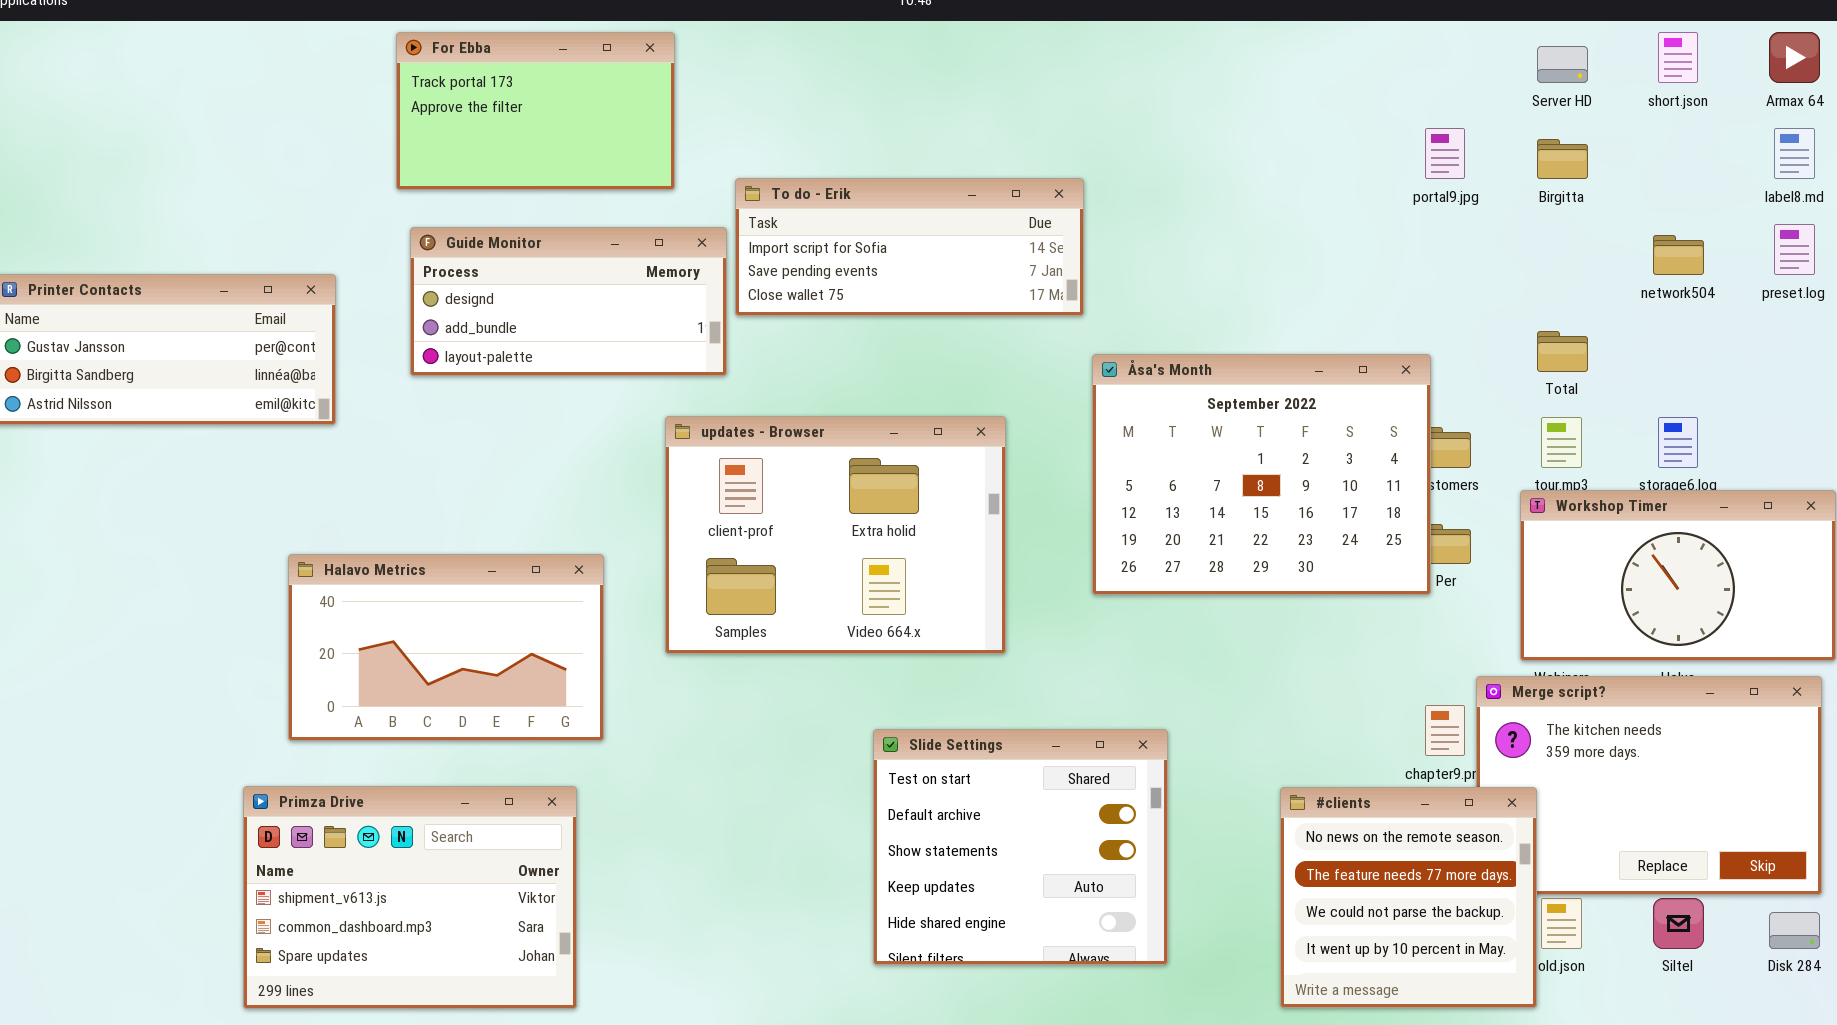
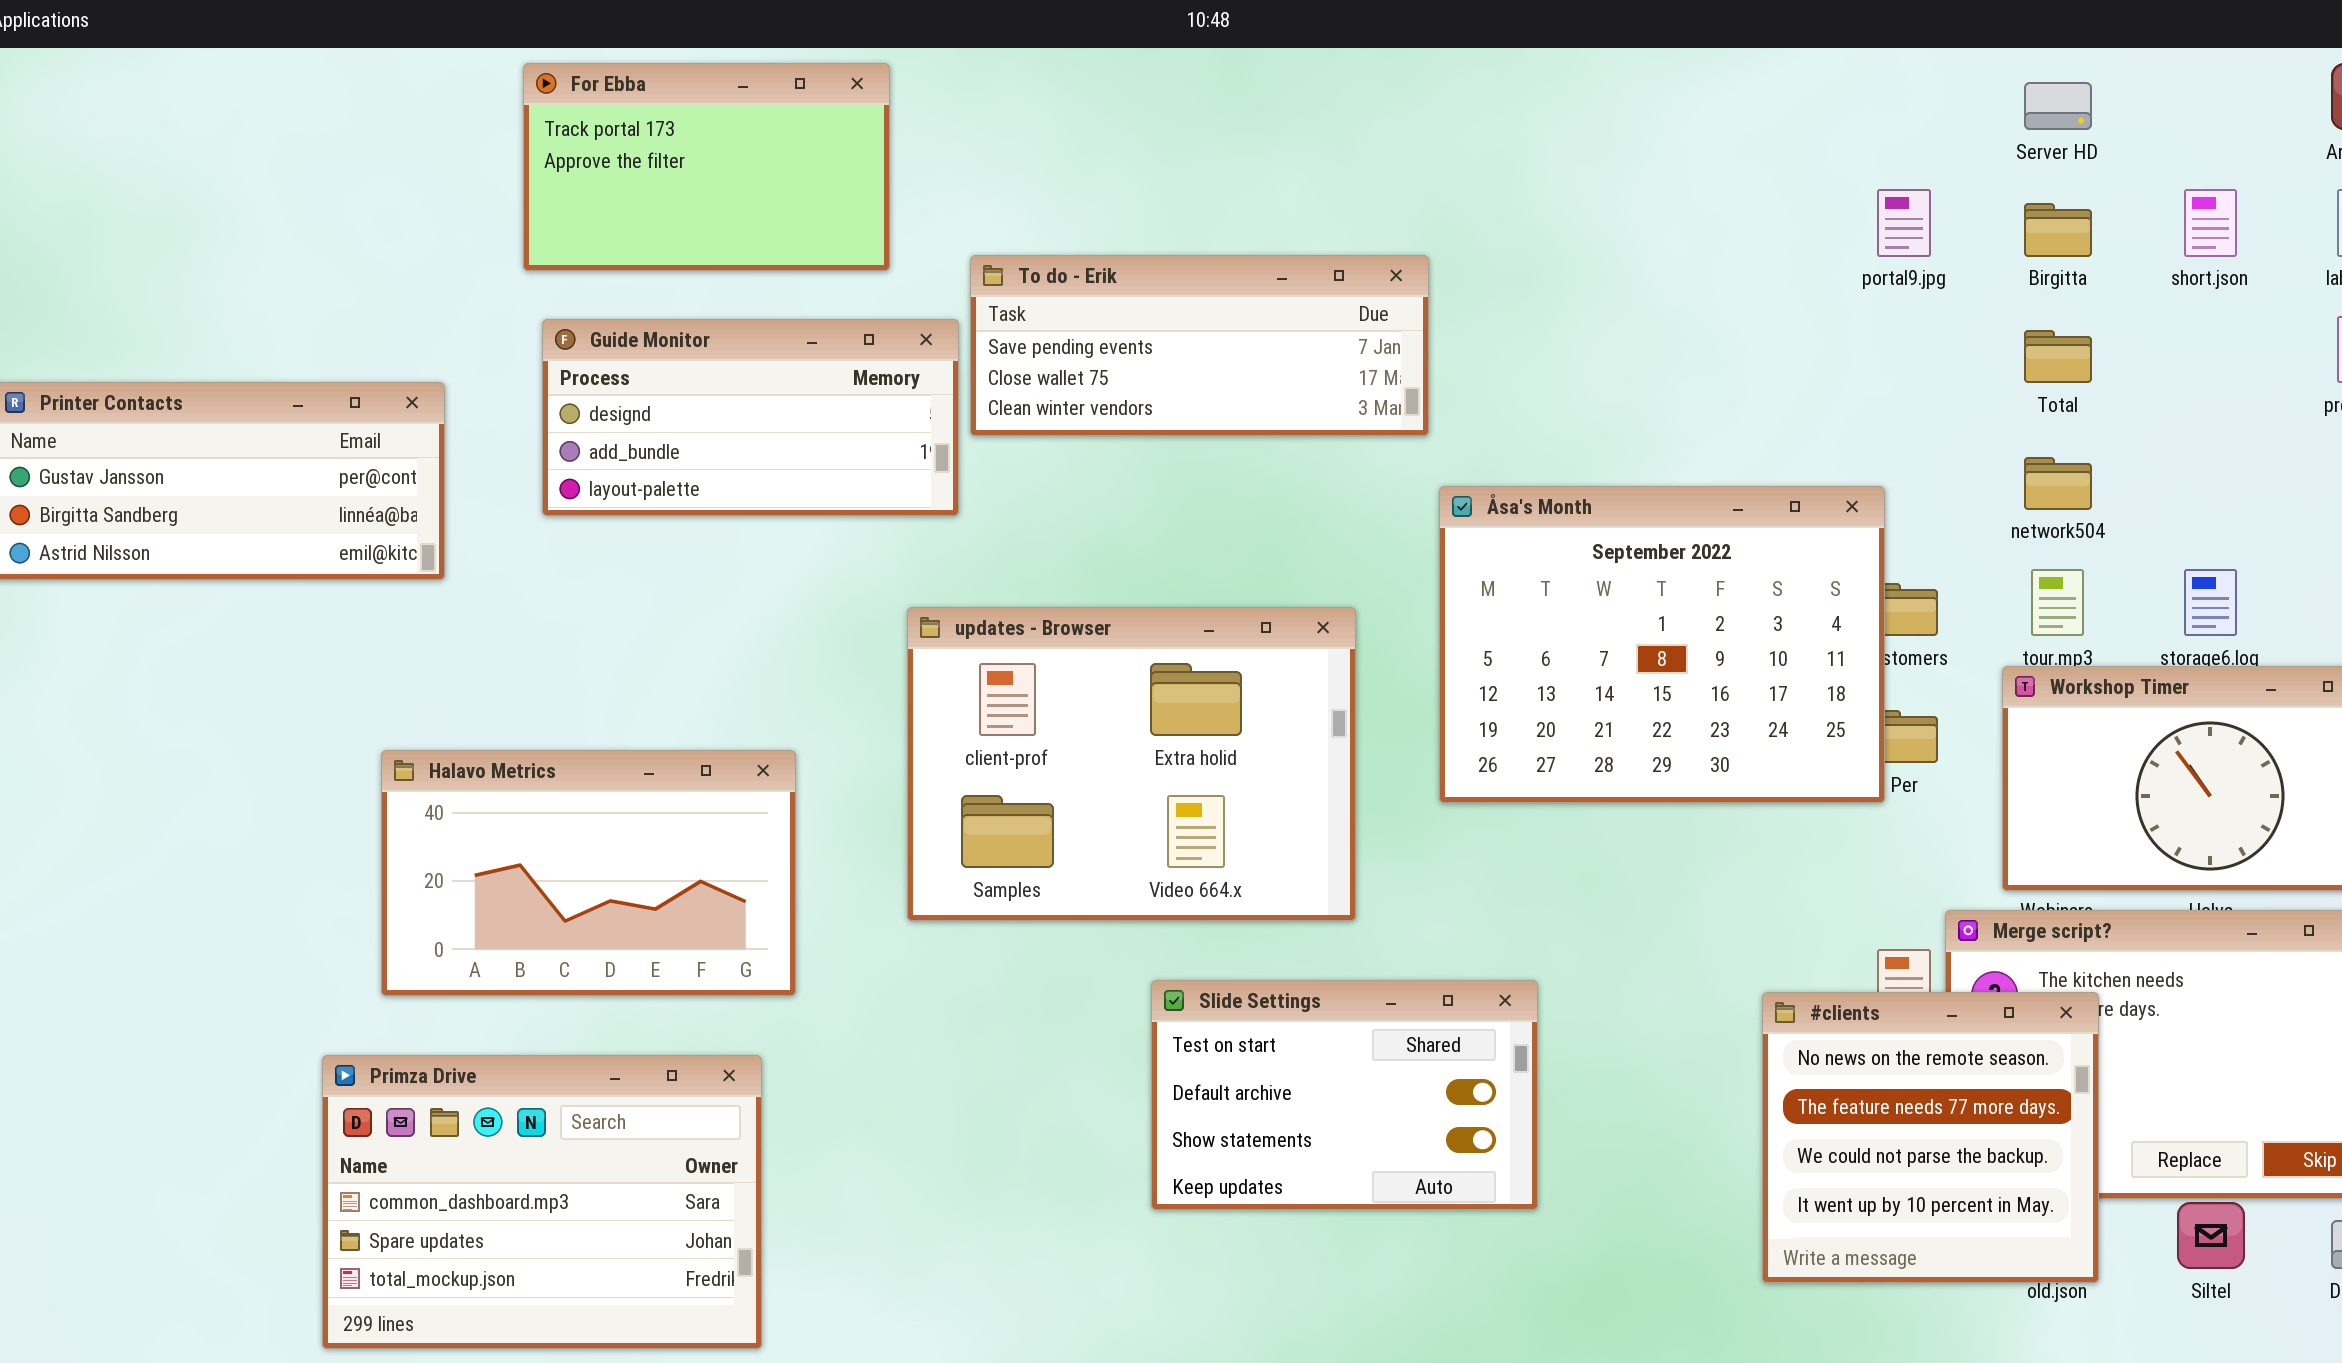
short.json: [1658,32,1698,83] -> [2184,189,2237,257], moved
To do - Erik: [735,178,1084,316] -> [970,255,1429,436], scrolled down 1 row
network504: [1653,235,1704,275] -> [2024,457,2092,510], moved
Total: [1537,331,1588,372] -> [2024,330,2092,383], moved
updates - Browser: [665,416,1006,654] -> [907,607,1356,921], moved
Slide Settings: [873,729,1168,965] -> [1151,980,1538,1210], resized
Primza Drive: [243,786,577,1009] -> [322,1055,762,1349], scrolled down 1 row
#clients: [1280,787,1537,1008] -> [1762,992,2099,1283], moved

